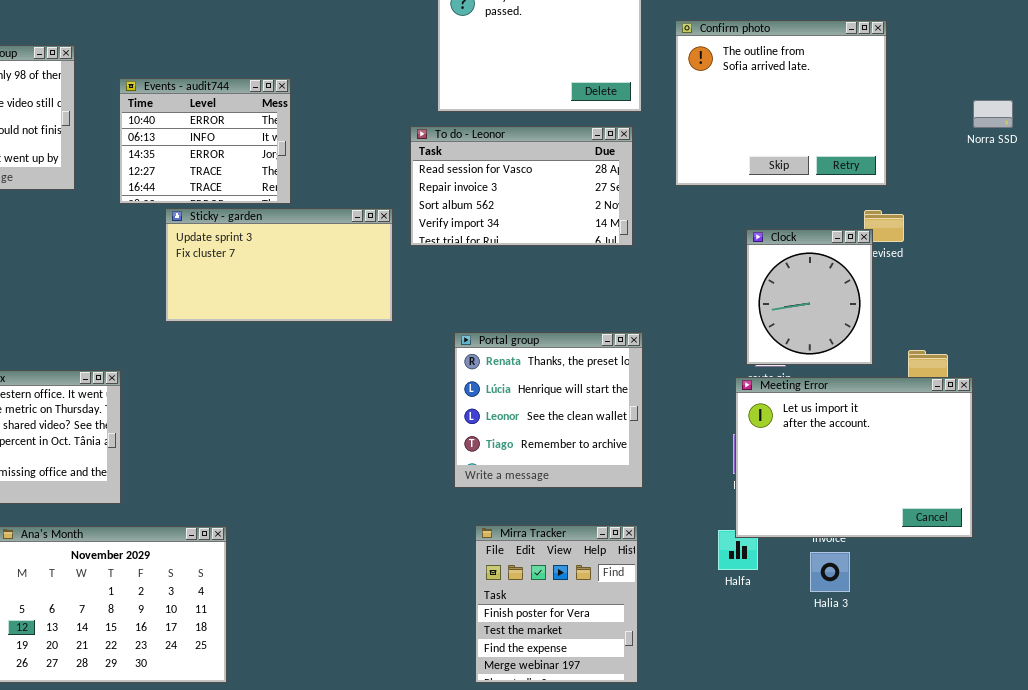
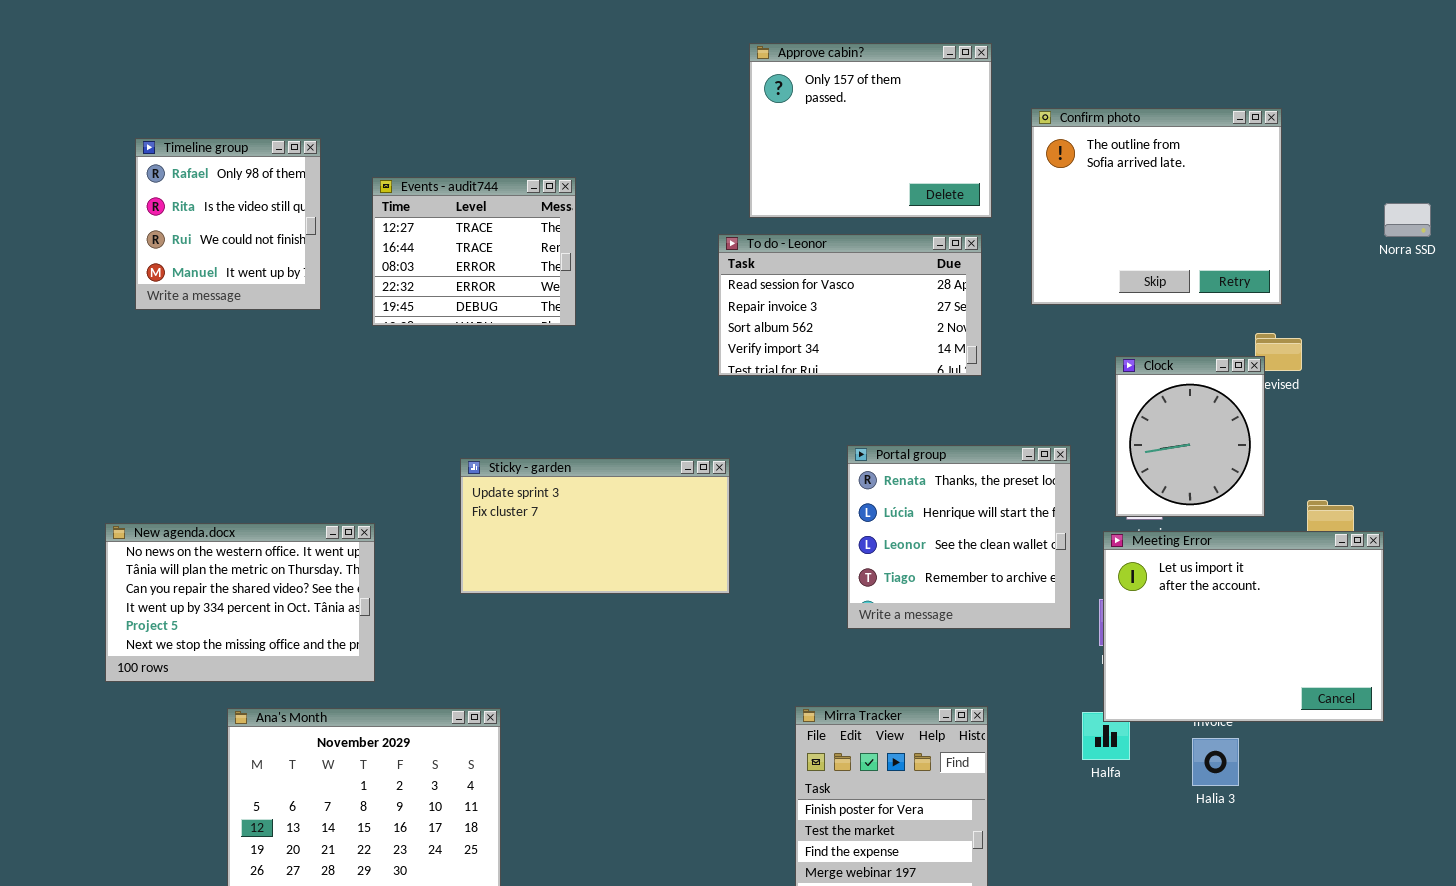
Events - audit744: [119,78,291,204] -> [372,177,576,326], scrolled down 3 rows
Sticky - garden: [165,208,393,322] -> [460,458,730,594], moved
Portal group: [454,332,643,488] -> [847,445,1071,629], moved

